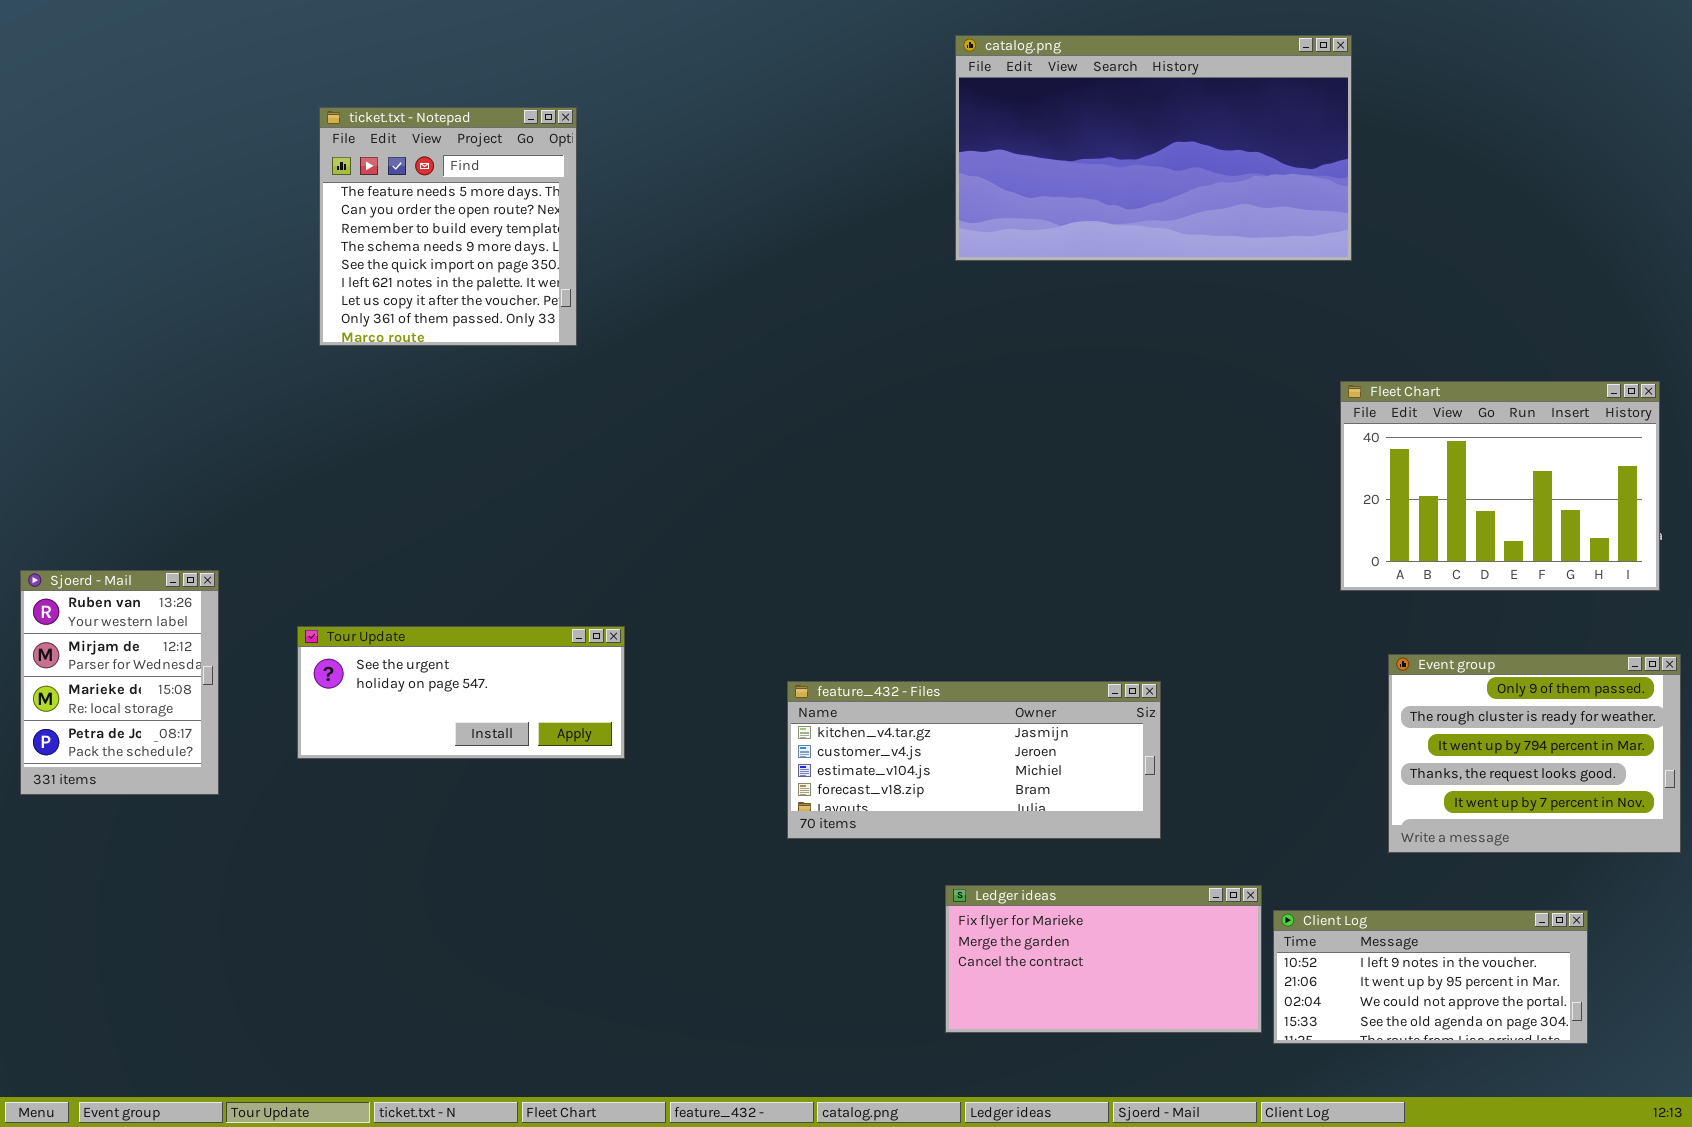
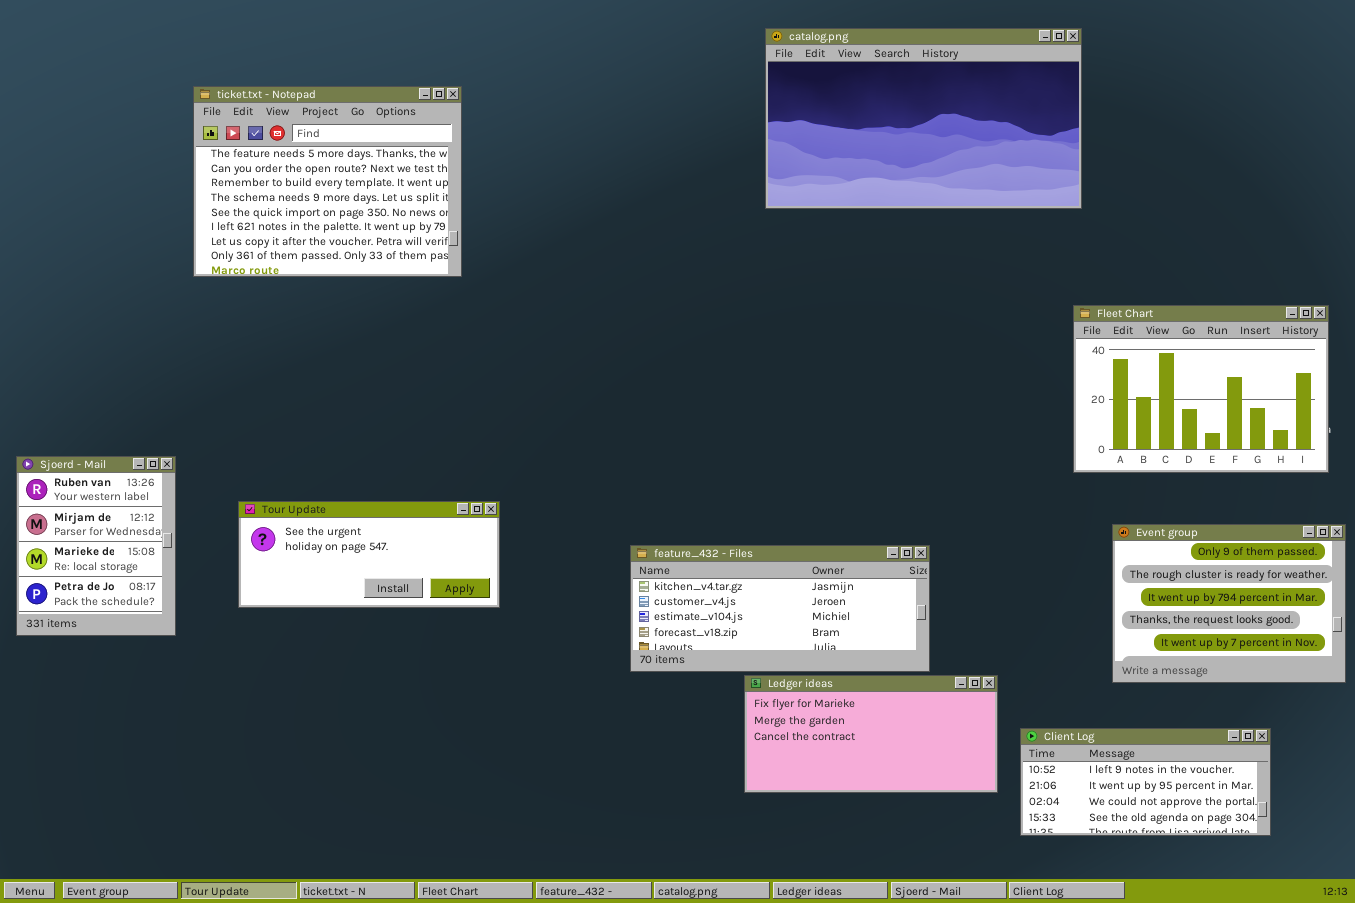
ticket.txt - Notepad: [319,107,577,346] -> [193,86,462,277], resized
Ledger ideas: [945,885,1262,1033] -> [744,675,998,793], moved

